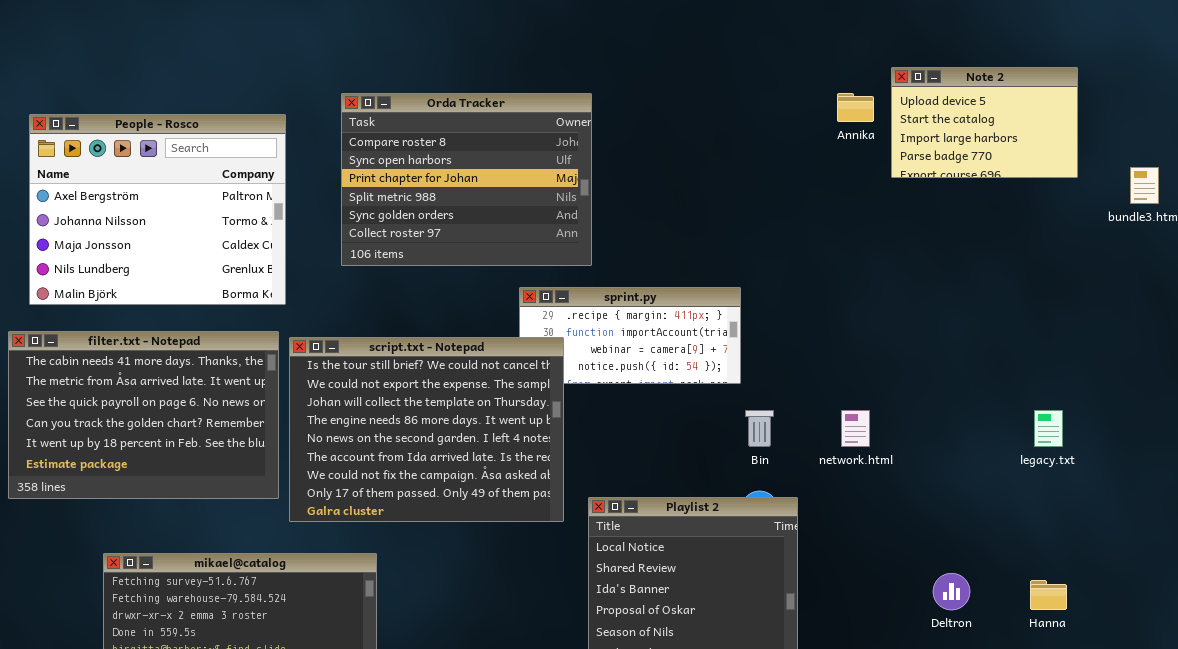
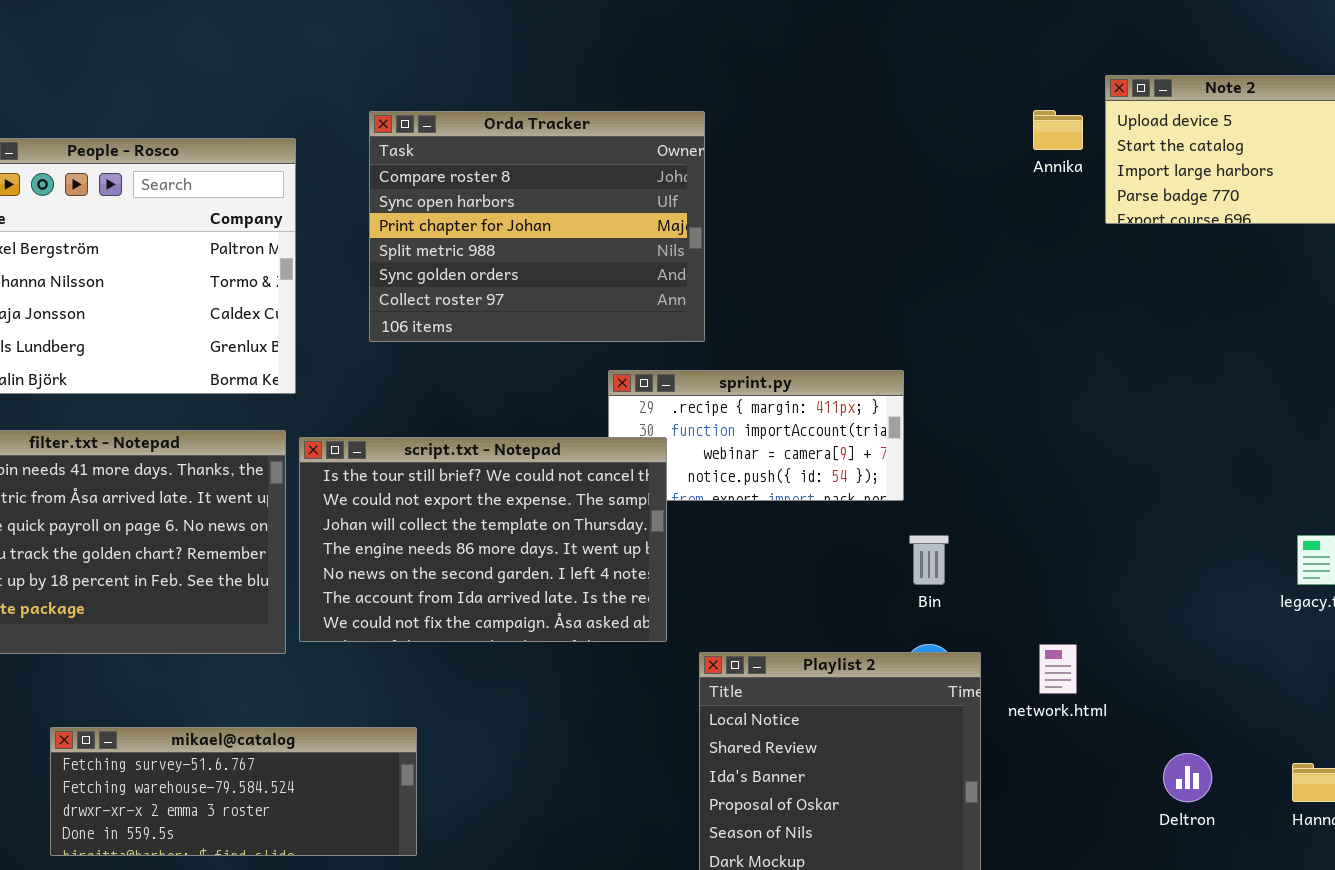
script.txt - Notepad: [289,337,564,522] -> [299,437,667,642], resized
network.html: [841,410,870,447] -> [1039,644,1077,694], moved

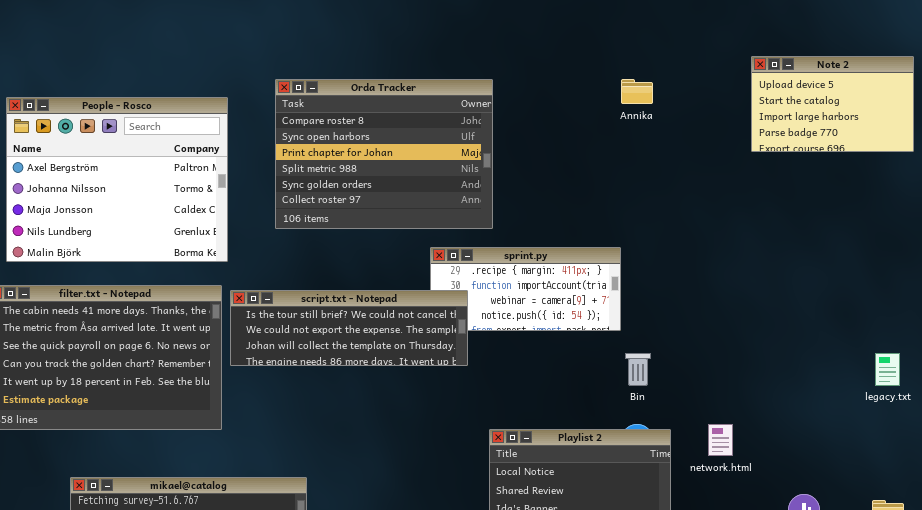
Annika: [1033,110,1083,150] -> [621,79,653,104], moved
script.txt - Notepad: [299,437,667,642] -> [230,290,468,366], resized

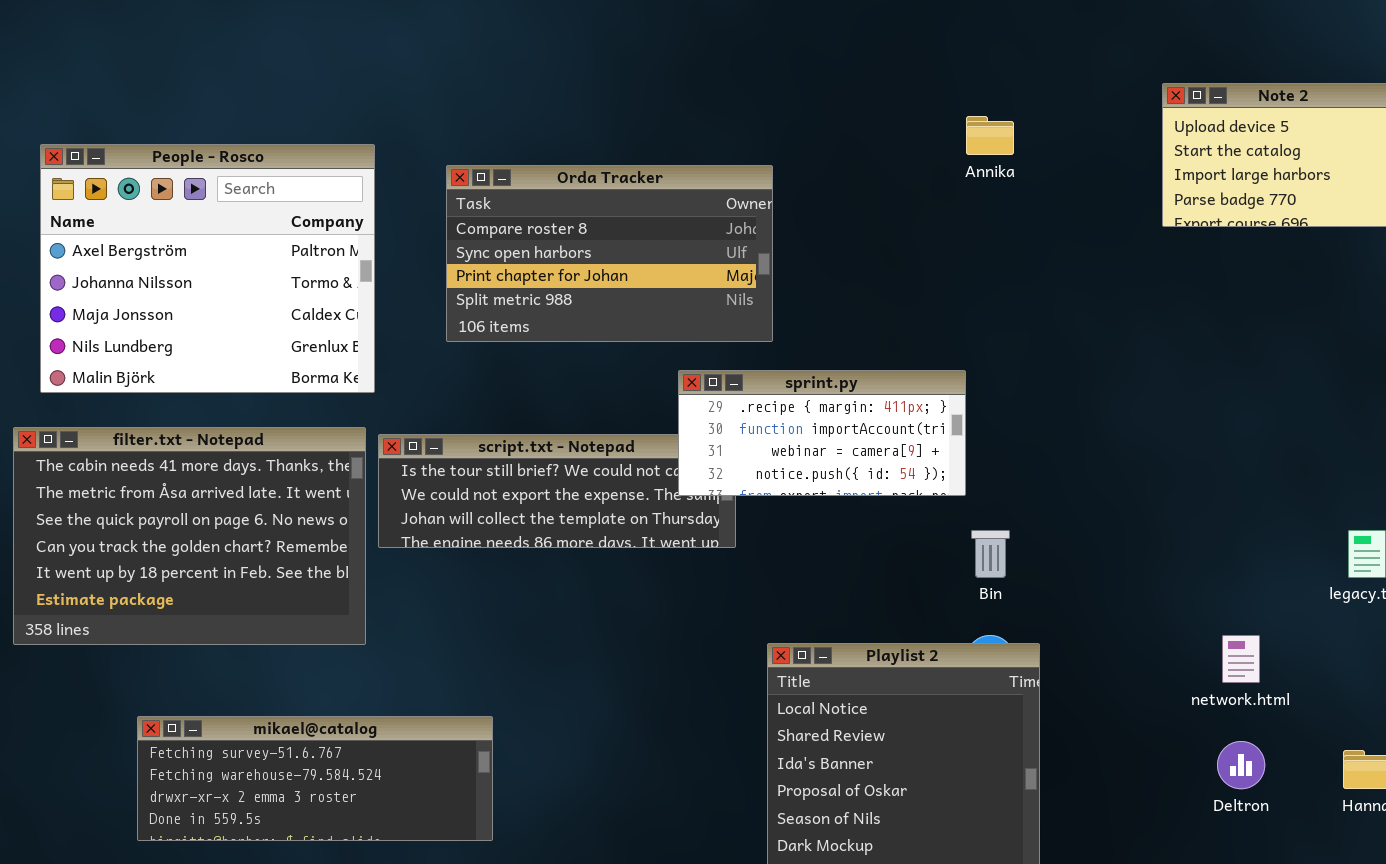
Orda Tracker: [275,79,493,229] -> [446,165,773,342], resized
sprint.py: [430,247,621,331] -> [678,370,966,496], raised
network.html: [708,424,733,456] -> [1222,635,1260,683], moved

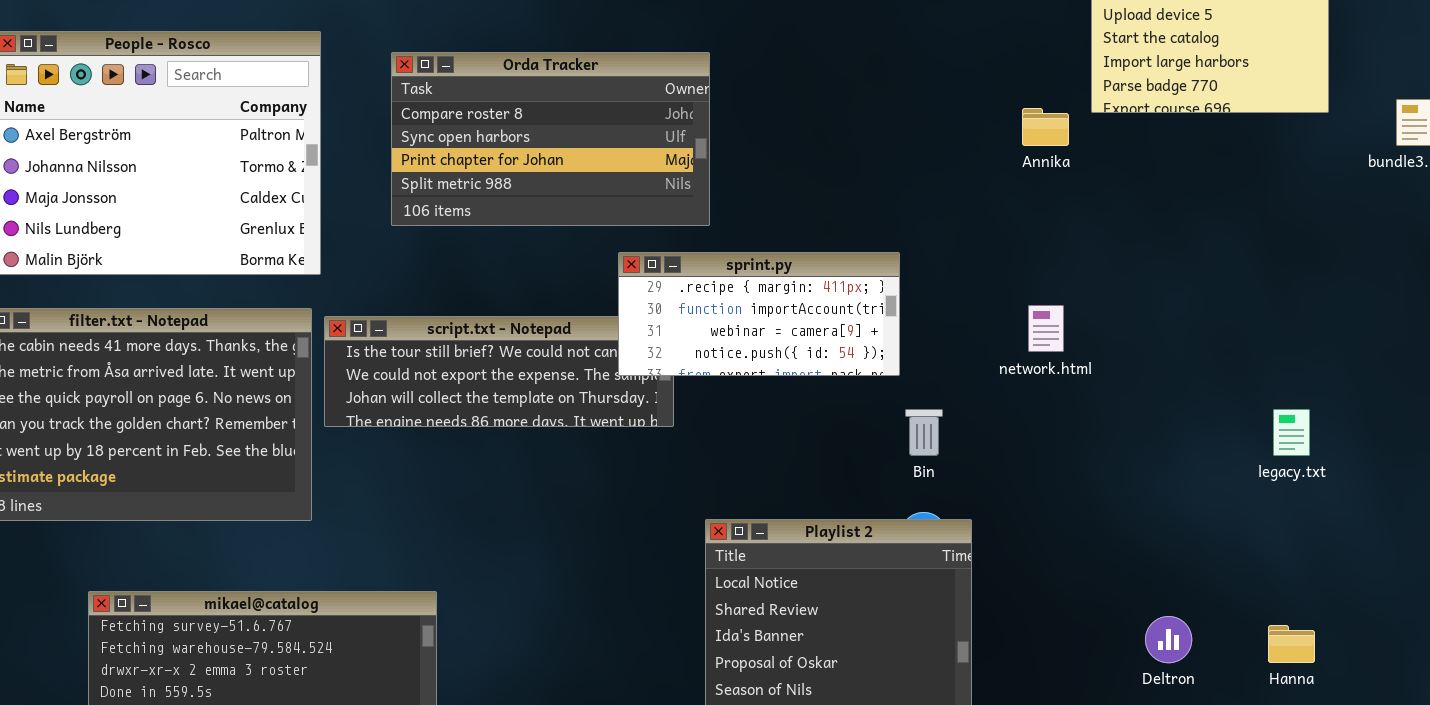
Annika: [966,116,1014,155] -> [1022,108,1069,146], moved
network.html: [1222,635,1260,683] -> [1028,305,1064,352], moved

